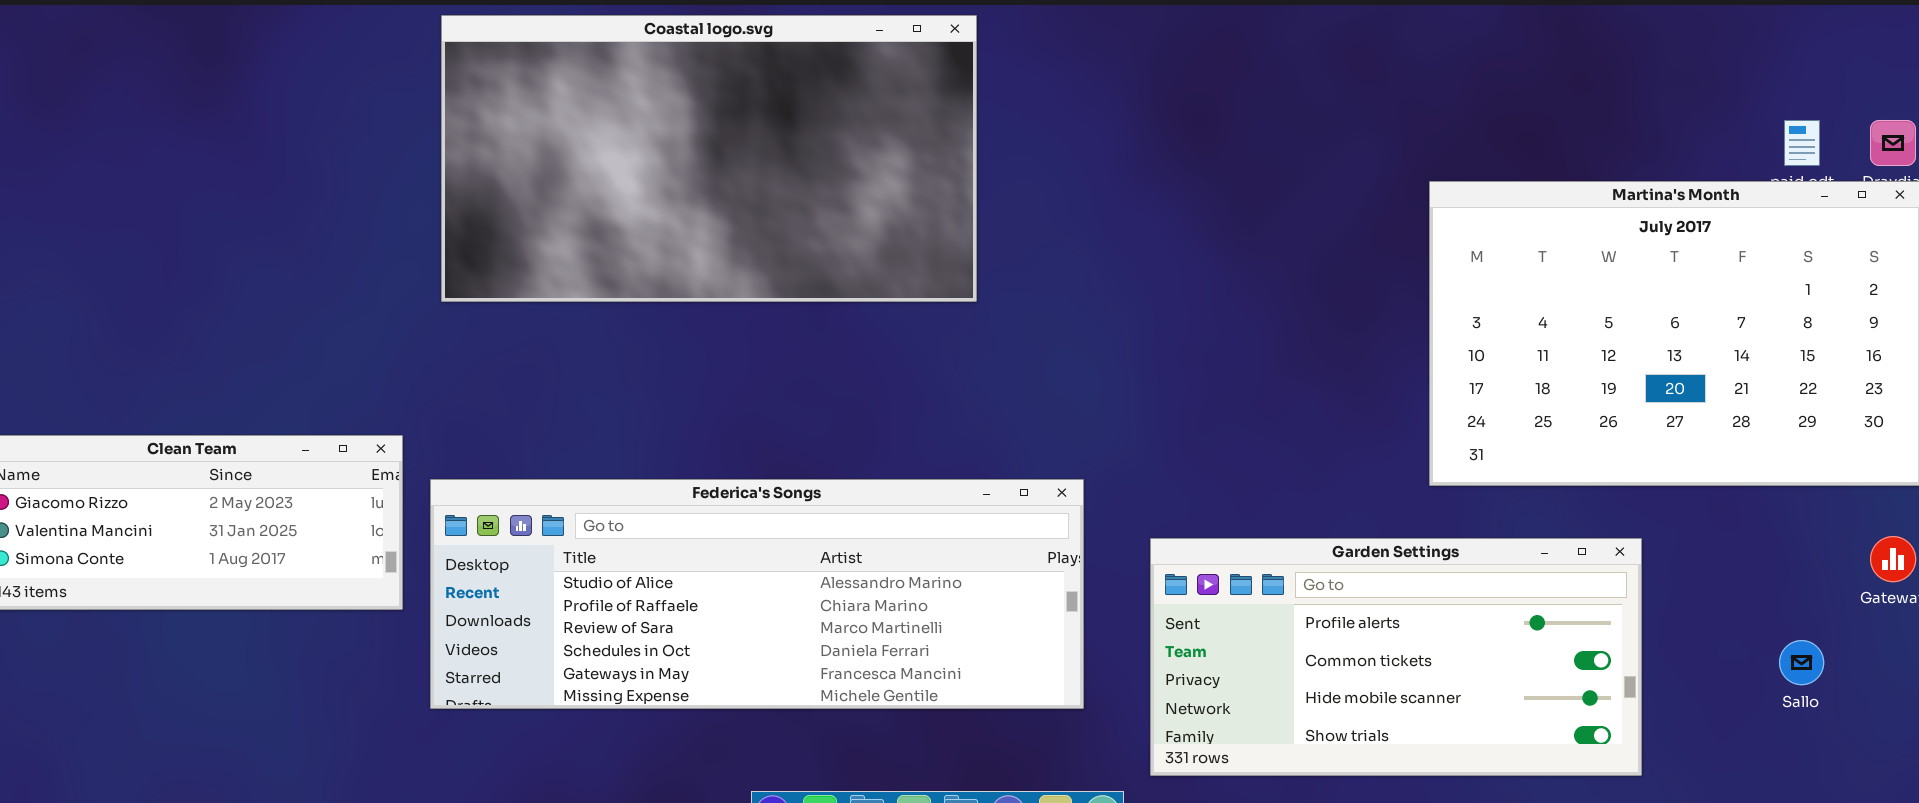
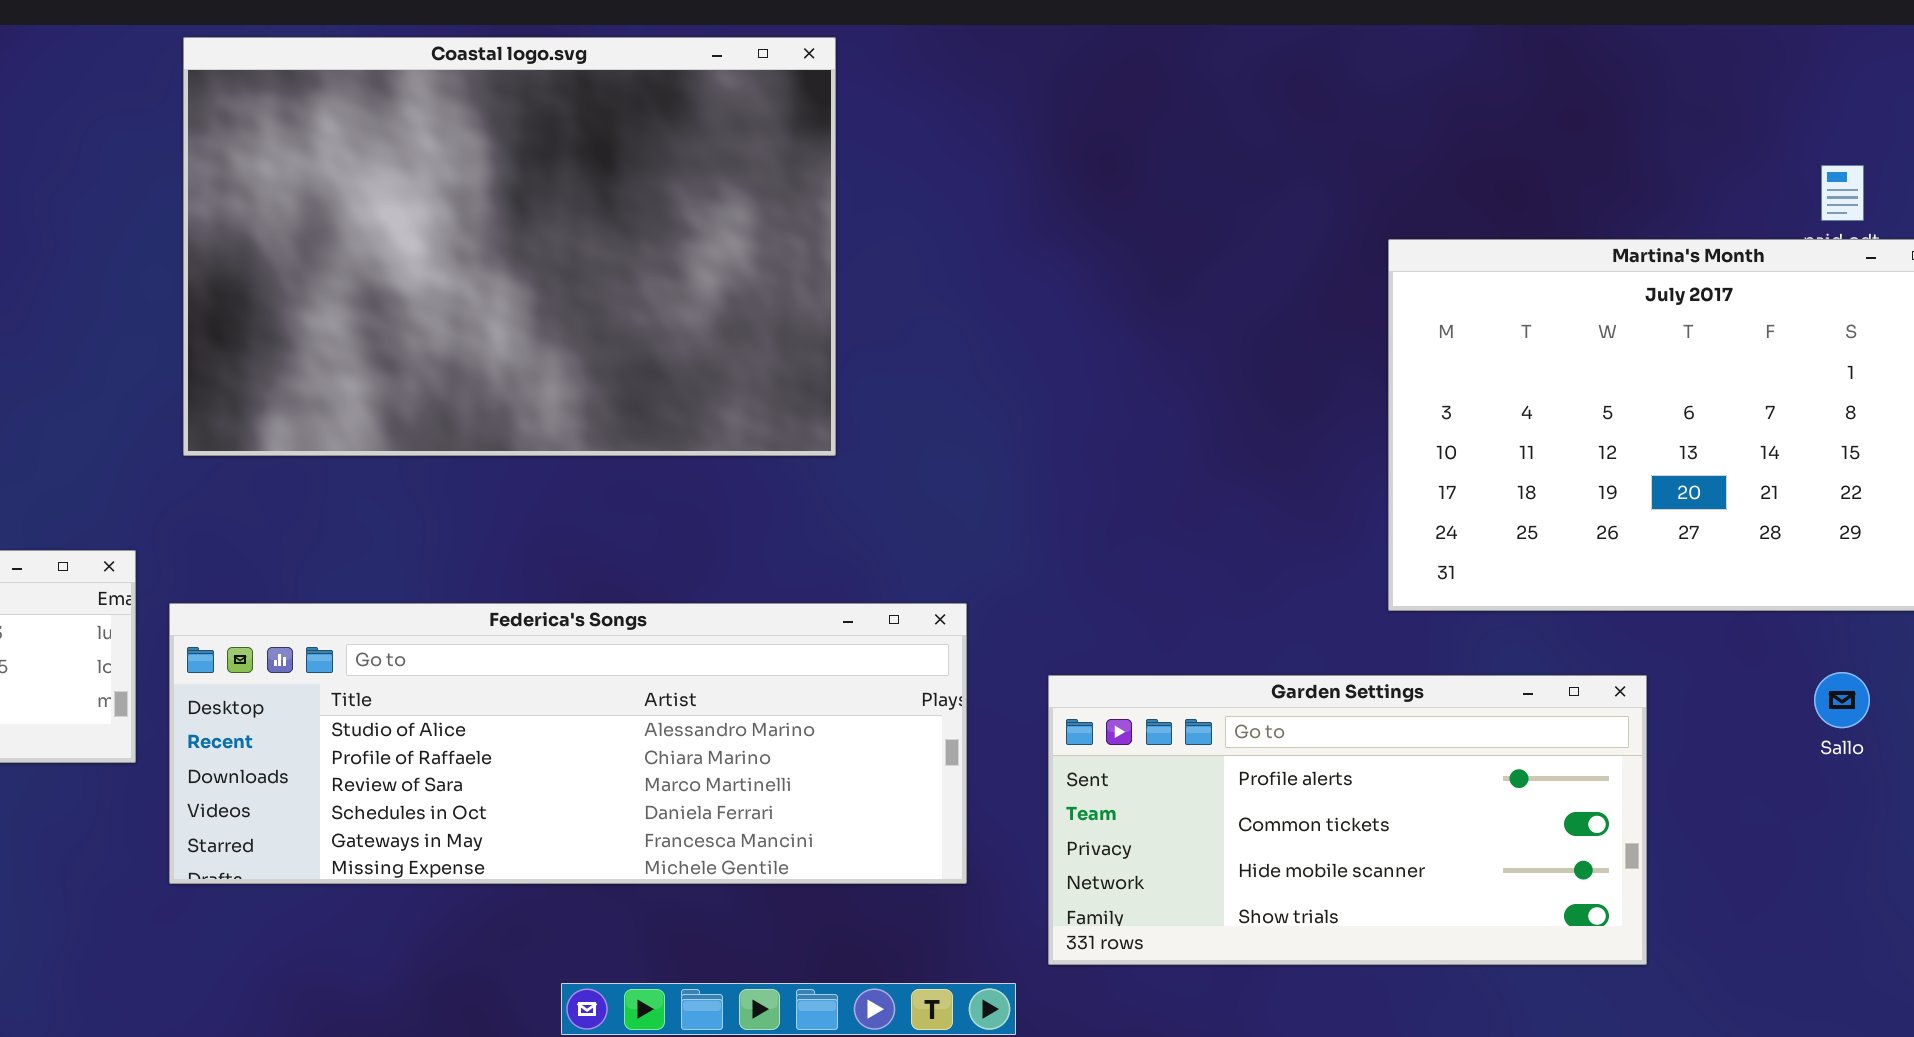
Coastal logo.svg: [441,15,977,302] -> [183,37,836,456], resized
Sallo: [1779,640,1824,685] -> [1814,672,1870,728], moved

